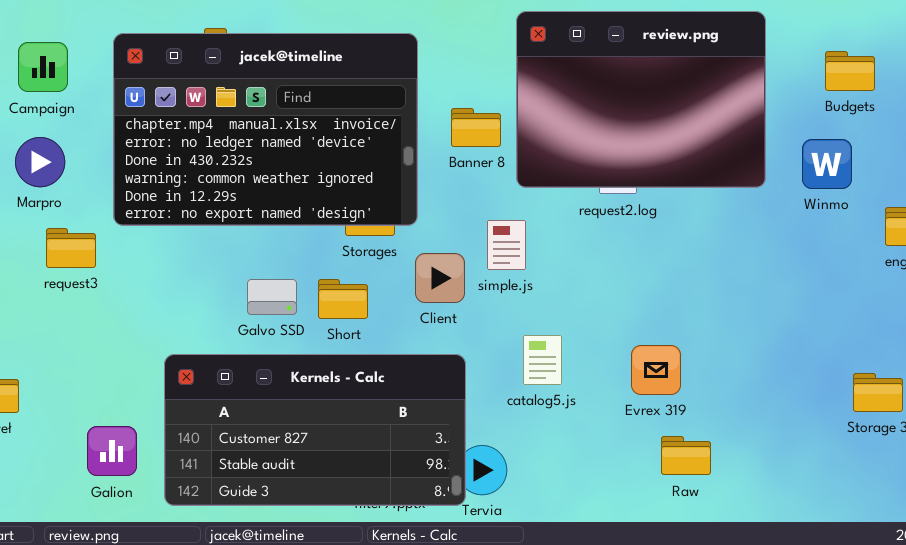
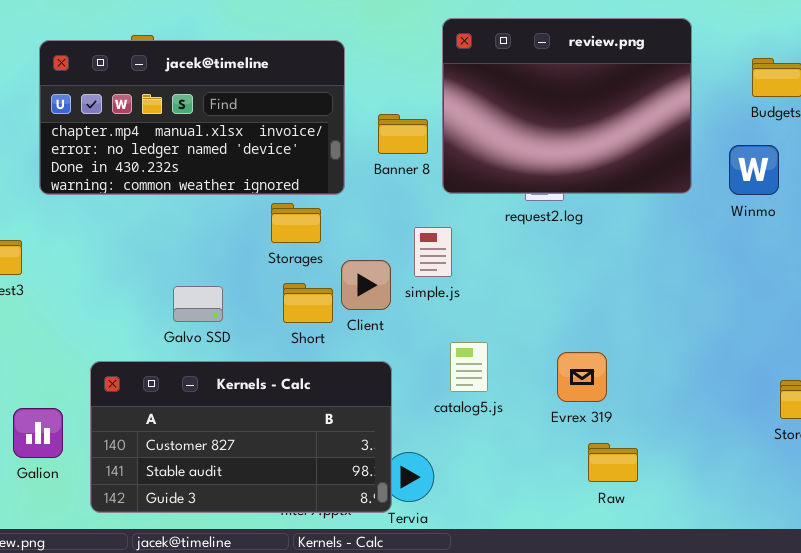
jacek@timeline: [113,33,418,226] -> [39,40,345,195], resized
Short: [318,279,368,319] -> [283,283,333,323], moved
Galion: [87,426,137,476] -> [13,408,63,458], moved

